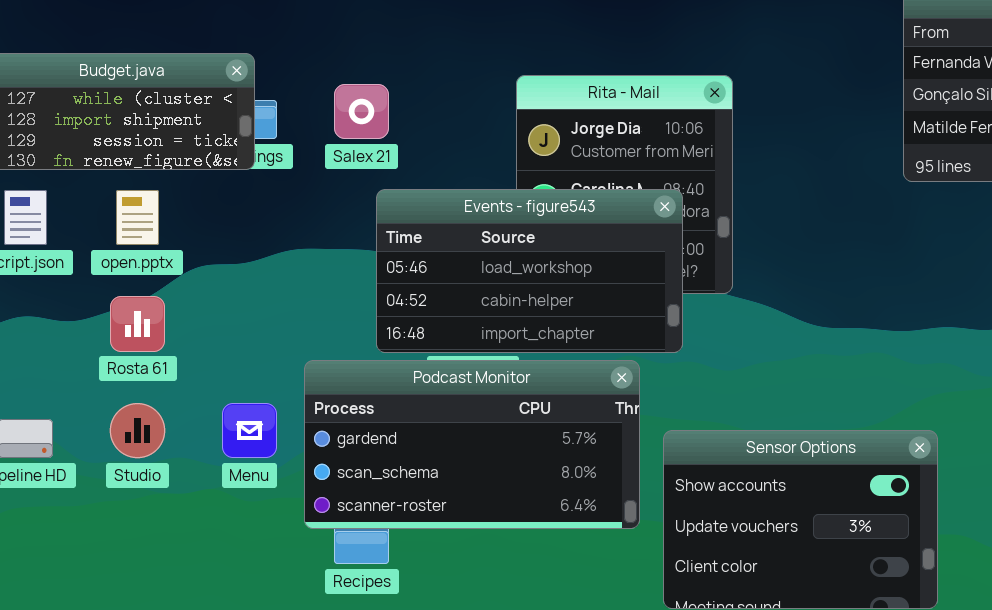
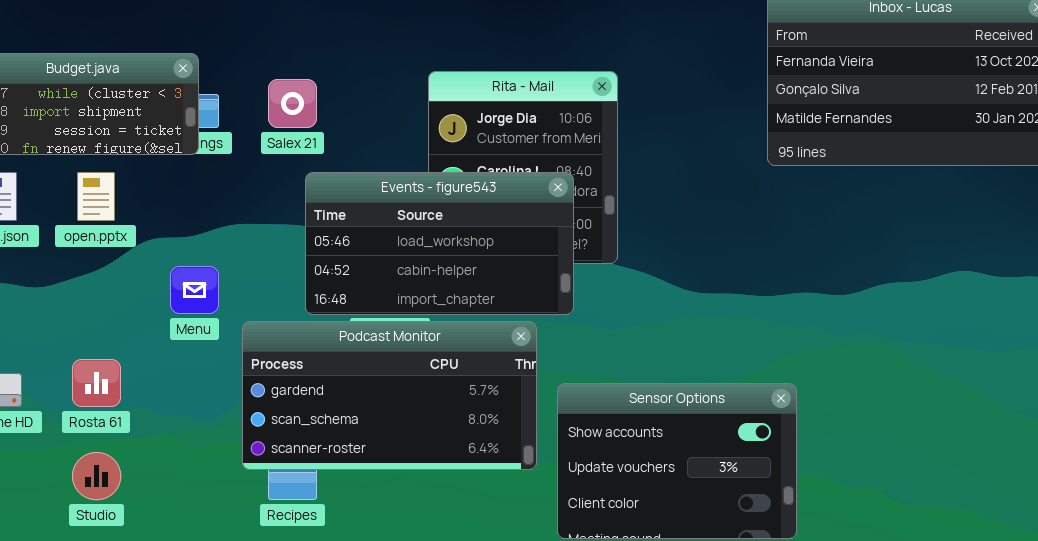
Rosta 61: [110,296,165,352] -> [72,359,121,407], moved
Studio: [110,403,165,458] -> [72,452,121,500], moved
Menu: [222,403,277,458] -> [170,266,219,314], moved

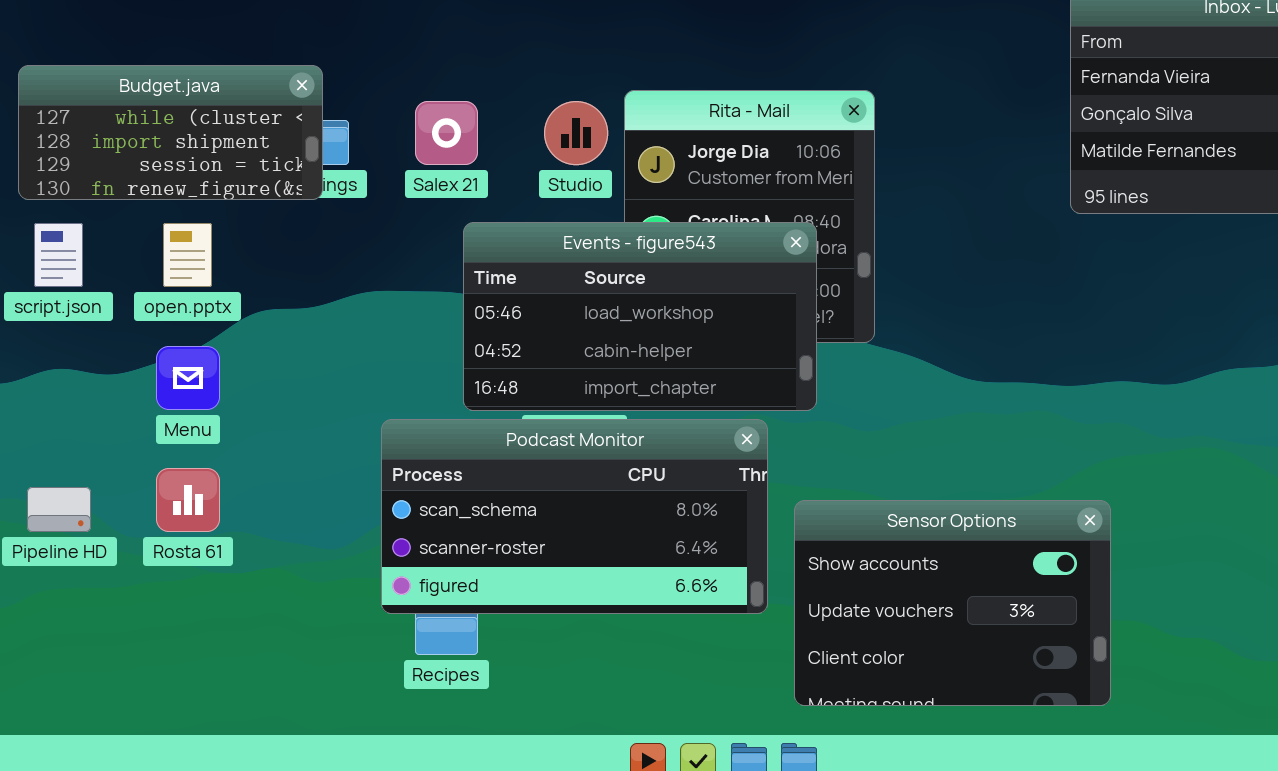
Menu: [170,266,219,314] -> [156,346,220,410], moved
Podcast Monitor: [242,321,537,470] -> [381,419,768,614], scrolled down 1 row
Studio: [72,452,121,500] -> [544,101,608,165], moved

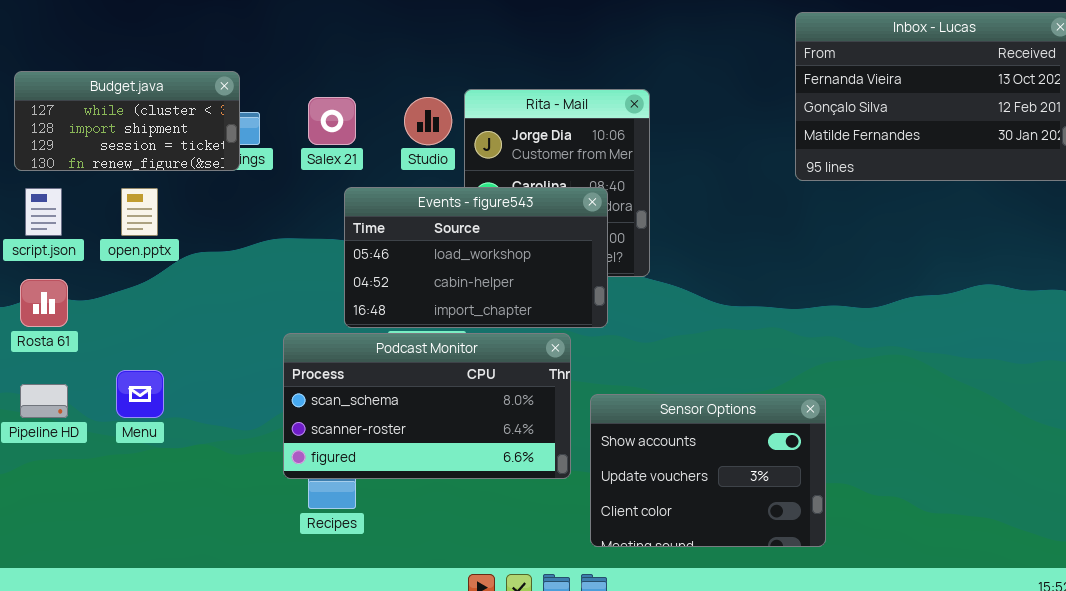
Menu: [156,346,220,410] -> [116,370,164,418], moved
Rosta 61: [156,468,220,532] -> [20,279,68,327], moved

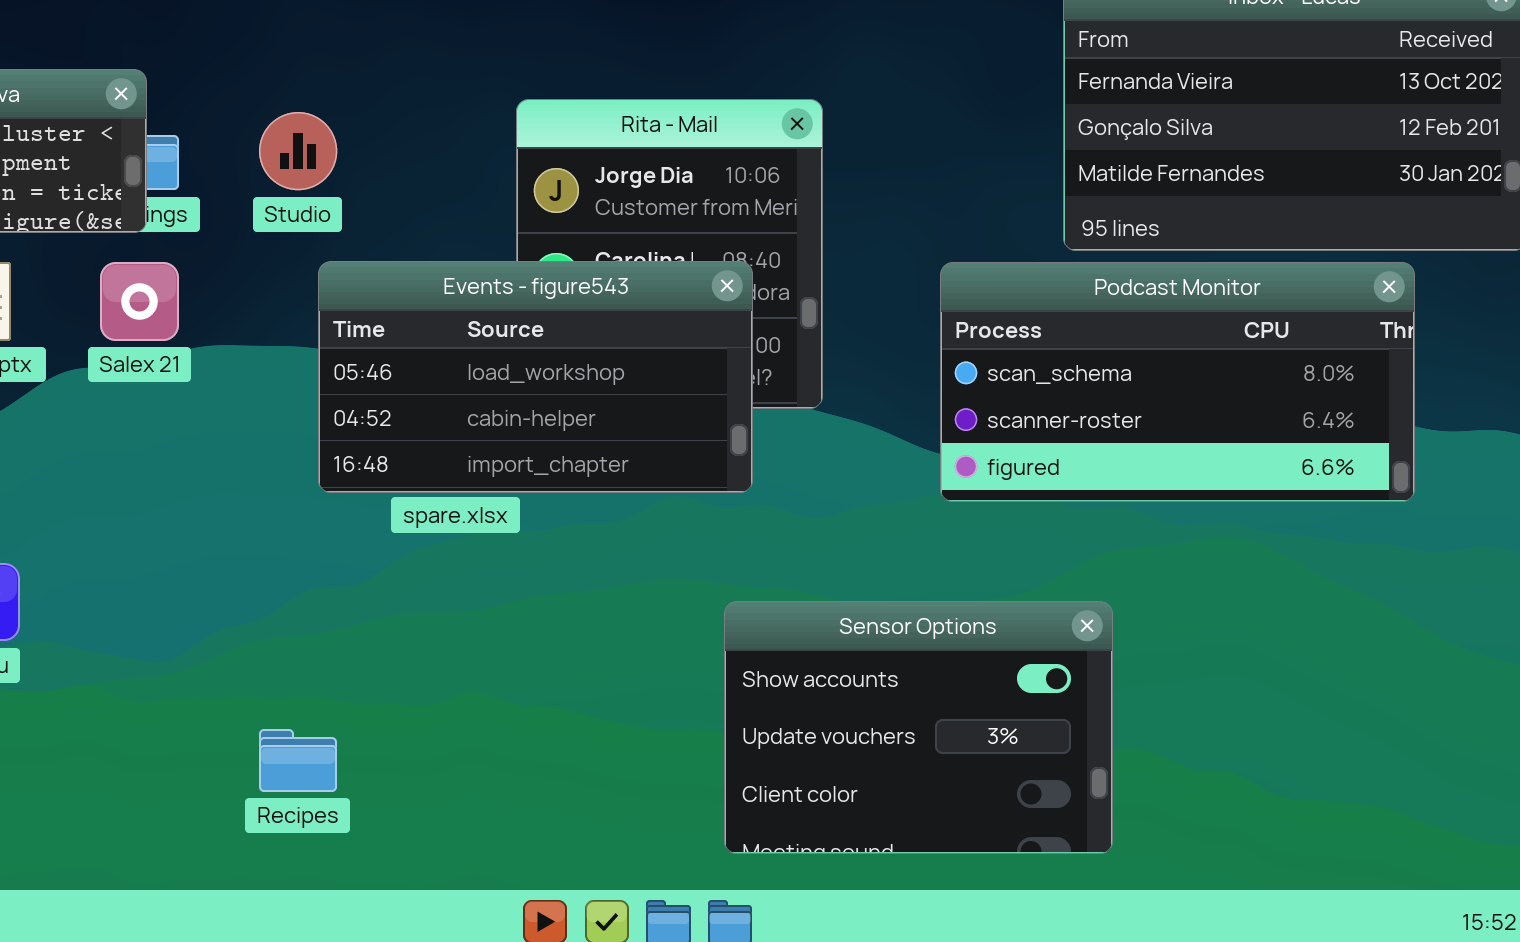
Salex 21: [308,97,356,145] -> [100,262,179,341], moved
Studio: [404,97,452,145] -> [259,112,337,190], moved
Podcast Monitor: [283,333,571,479] -> [940,262,1415,502], moved

